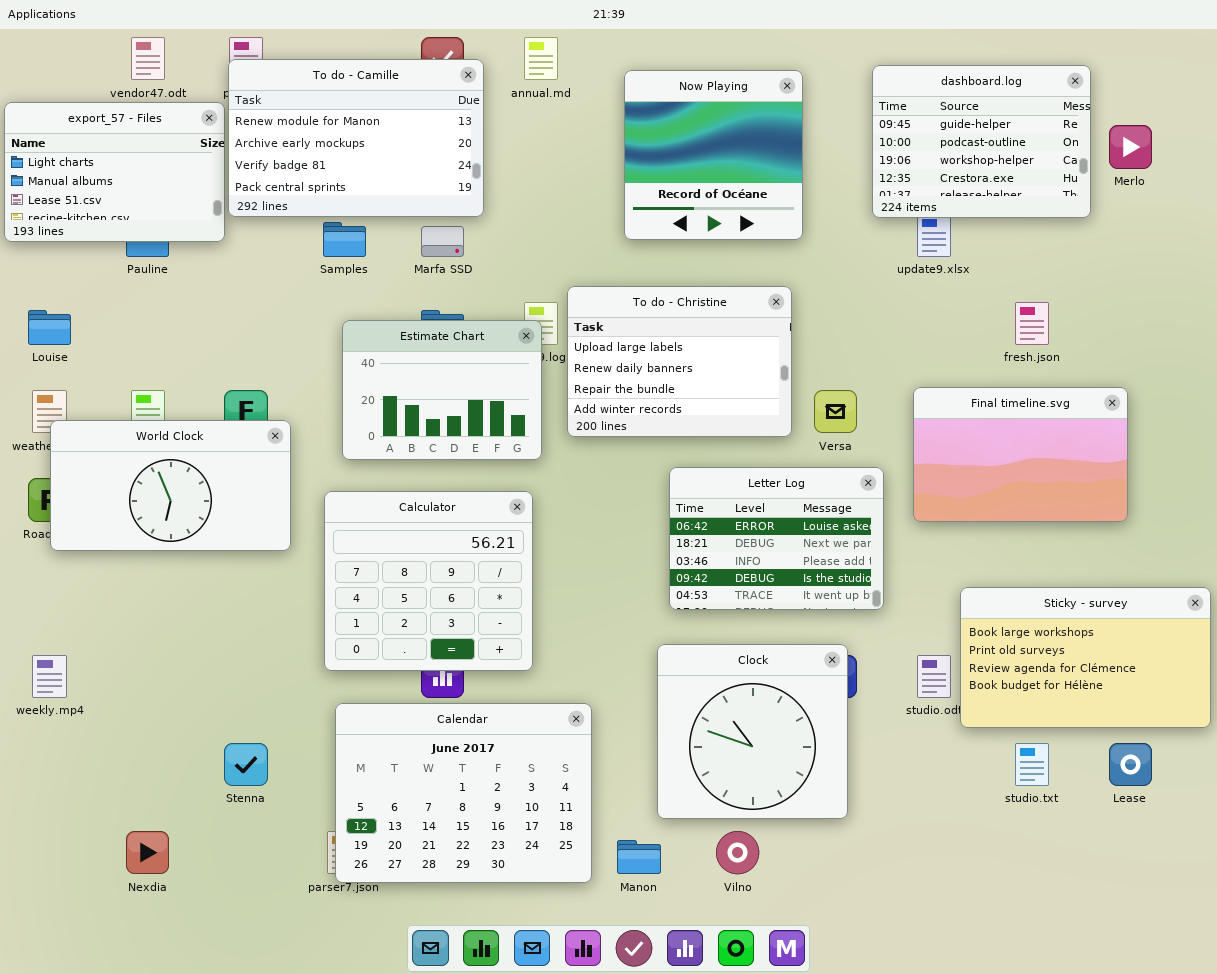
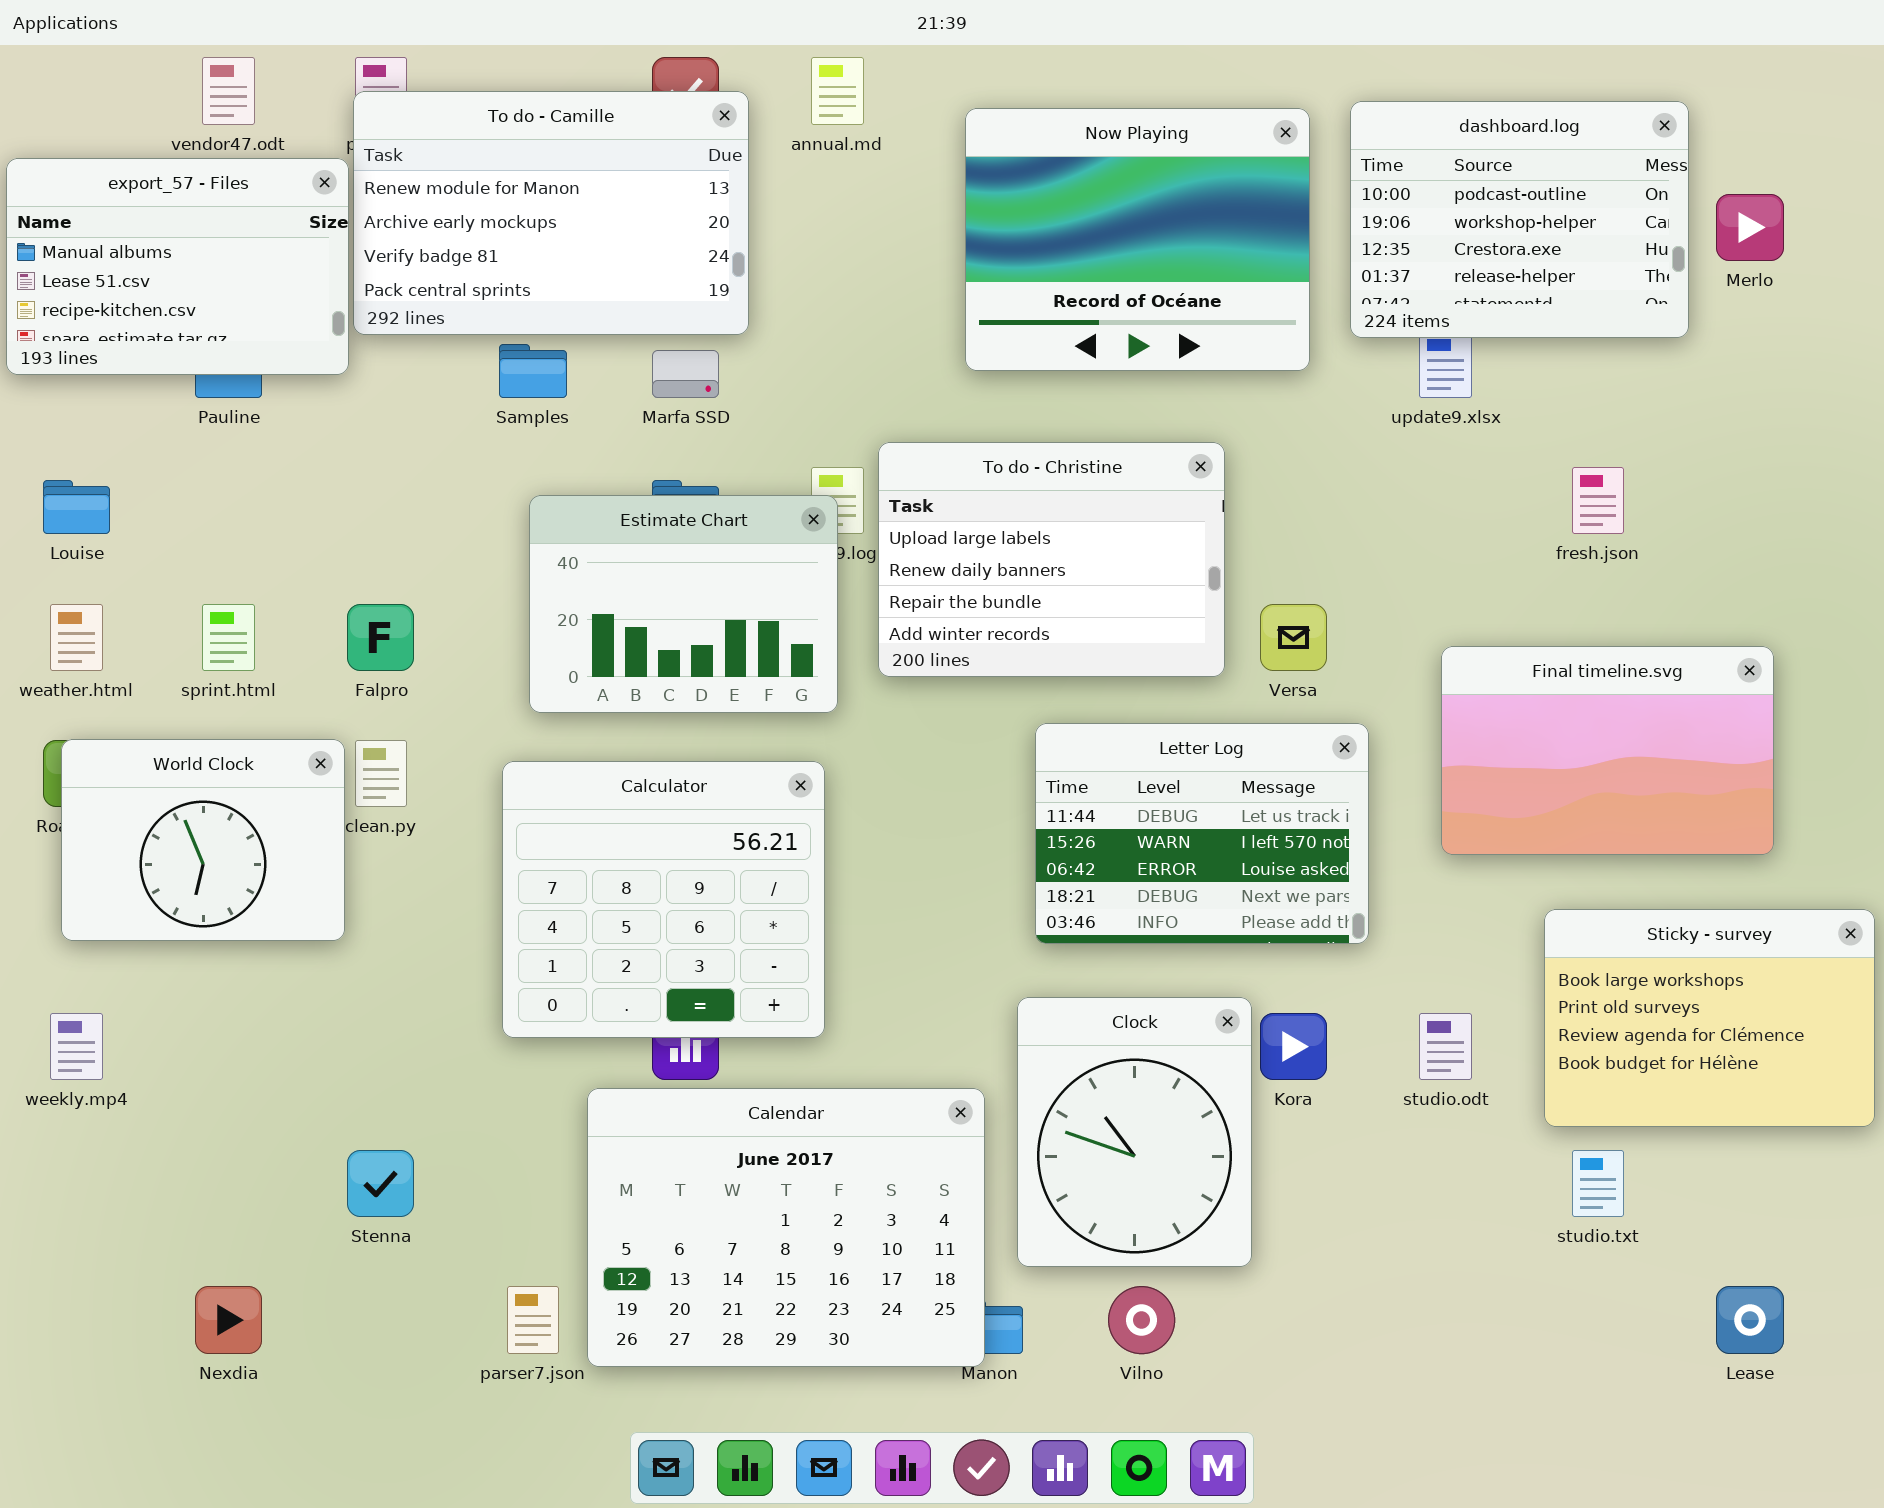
dashboard.log: [872,65,1091,218] -> [1350,101,1689,338], scrolled down 1 row
Now Playing: [624,70,803,240] -> [965,108,1310,371], resized
export_57 - Files: [4,102,225,242] -> [6,158,349,375], scrolled down 1 row
Final timeline.svg: [913,387,1128,522] -> [1441,646,1774,855], moved
World Clock: [50,420,291,551] -> [61,739,345,941], moved, resized
Letter Log: [669,467,884,610] -> [1035,723,1369,944], scrolled up 2 rows
Sticky - survey: [960,587,1211,728] -> [1544,909,1875,1127], resized
Clock: [657,644,848,819] -> [1017,997,1252,1267], resized
Calendar: [335,703,592,883] -> [587,1088,985,1367], moved
Lease: [1109,743,1152,786] -> [1716,1286,1784,1354], moved

